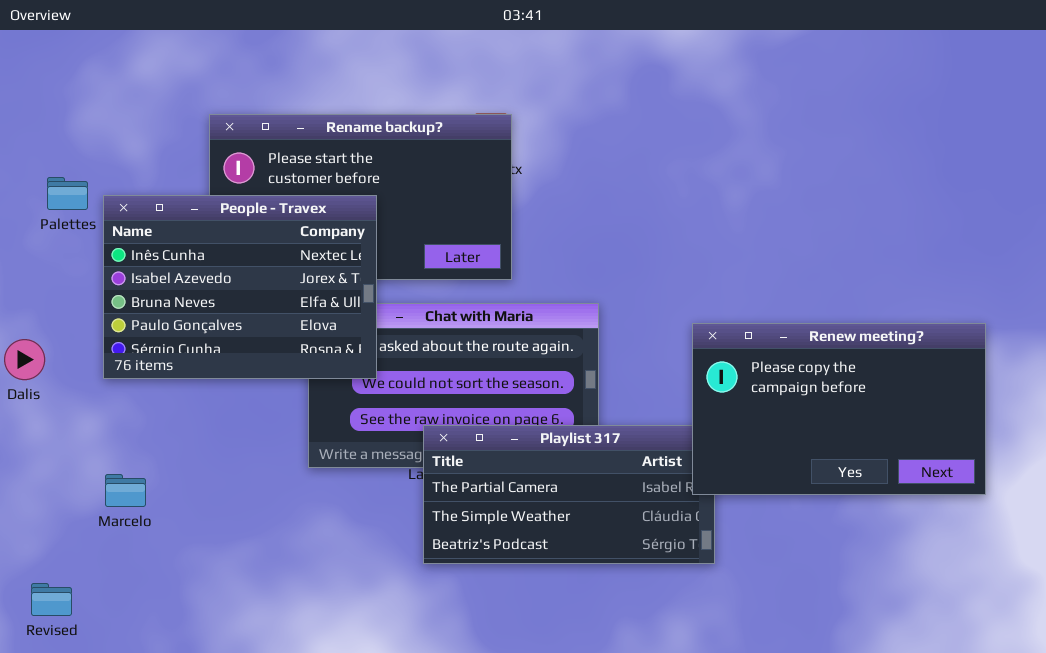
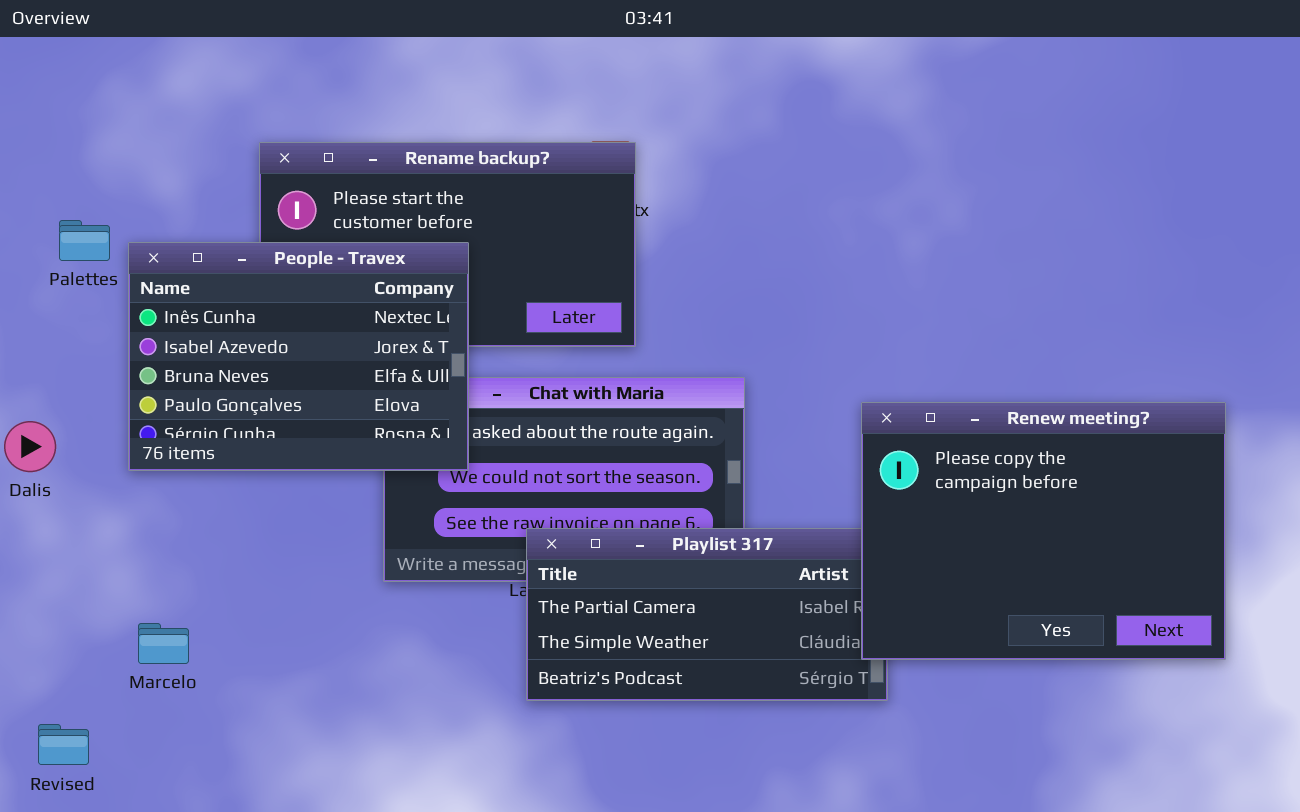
Renew meeting?: [692,323,986,495] -> [861,402,1226,660], resized
Marcelo: [105,474,146,507] -> [138,623,189,664], moved

